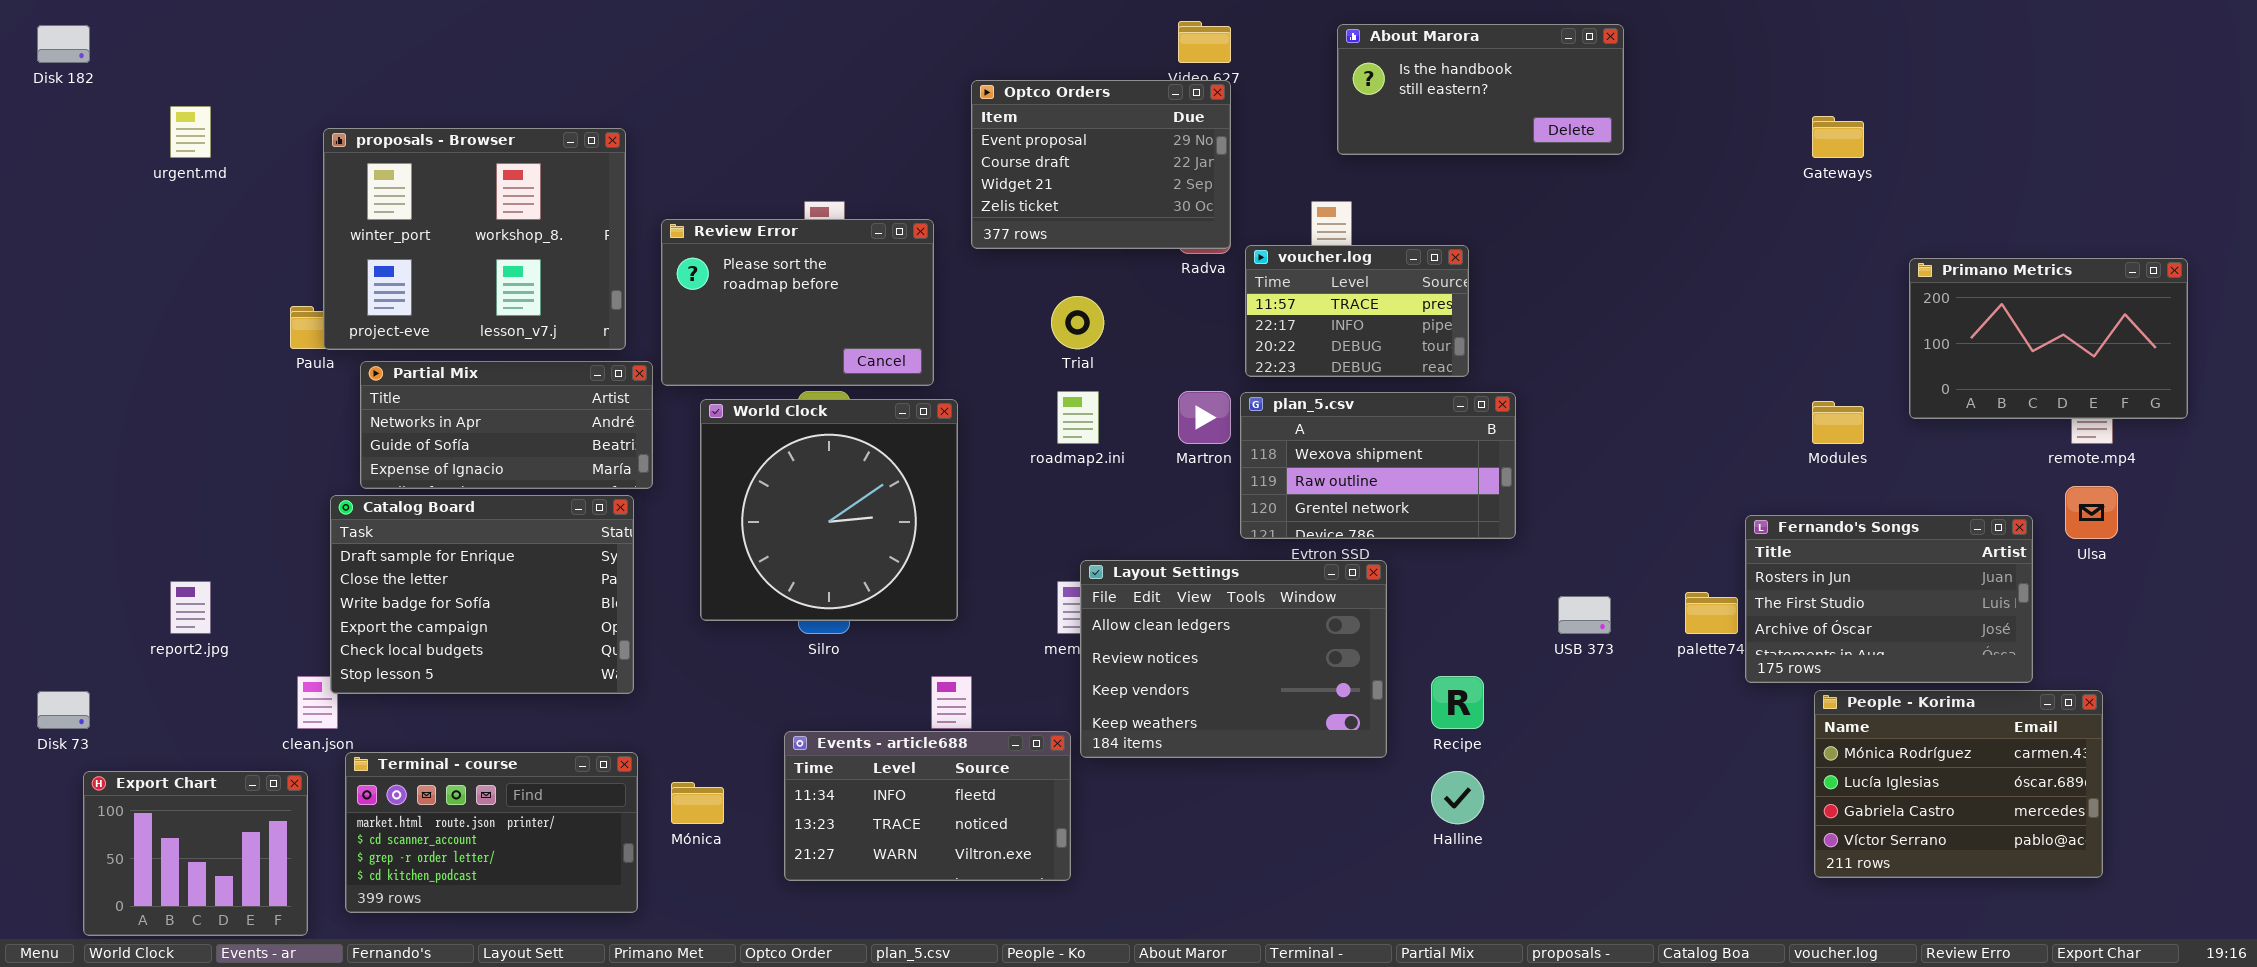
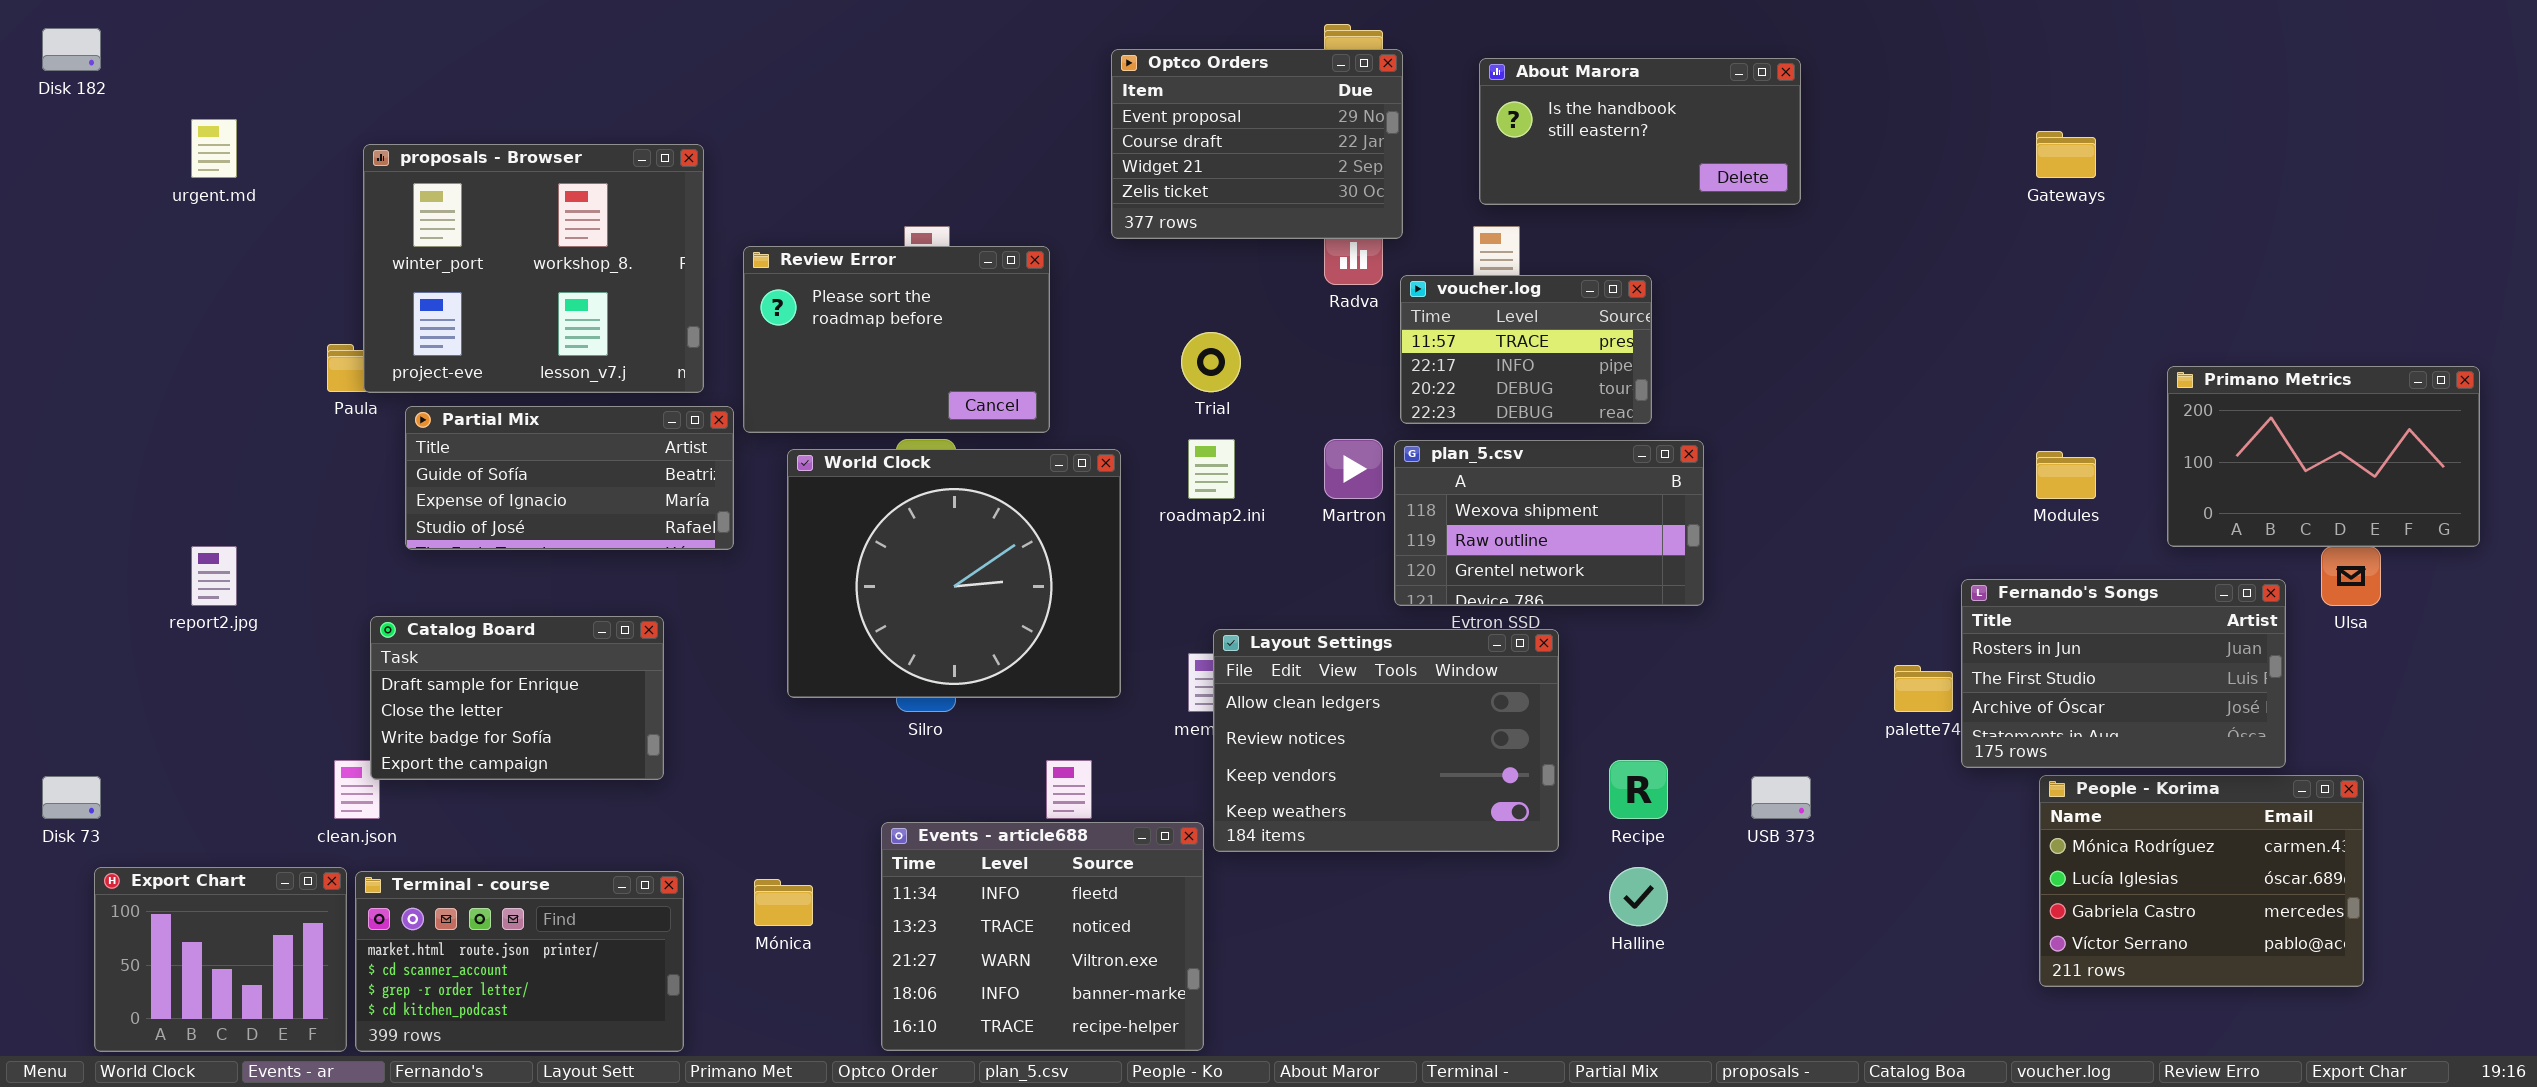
About Marora: [1337,24,1624,155] -> [1479,58,1801,205], moved
Optco Orders: [971,80,1231,249] -> [1111,49,1403,239], moved
Primano Metrics: [1909,258,2188,419] -> [2167,366,2480,547], moved
Partial Mix: [360,361,653,489] -> [405,406,734,550], scrolled down 1 row
World Clock: [700,399,958,621] -> [787,449,1121,698], resized
Catalog Board: [330,495,634,694] -> [370,616,664,780], resized
report2.jpg: [170,581,211,634] -> [191,546,237,606], moved
USB 373: [1558,596,1611,634] -> [1751,776,1811,819], moved
Events - article688: [784,731,1071,881] -> [881,822,1204,1051], resized
Terminal - course: [345,752,638,913] -> [355,871,684,1052], moved

